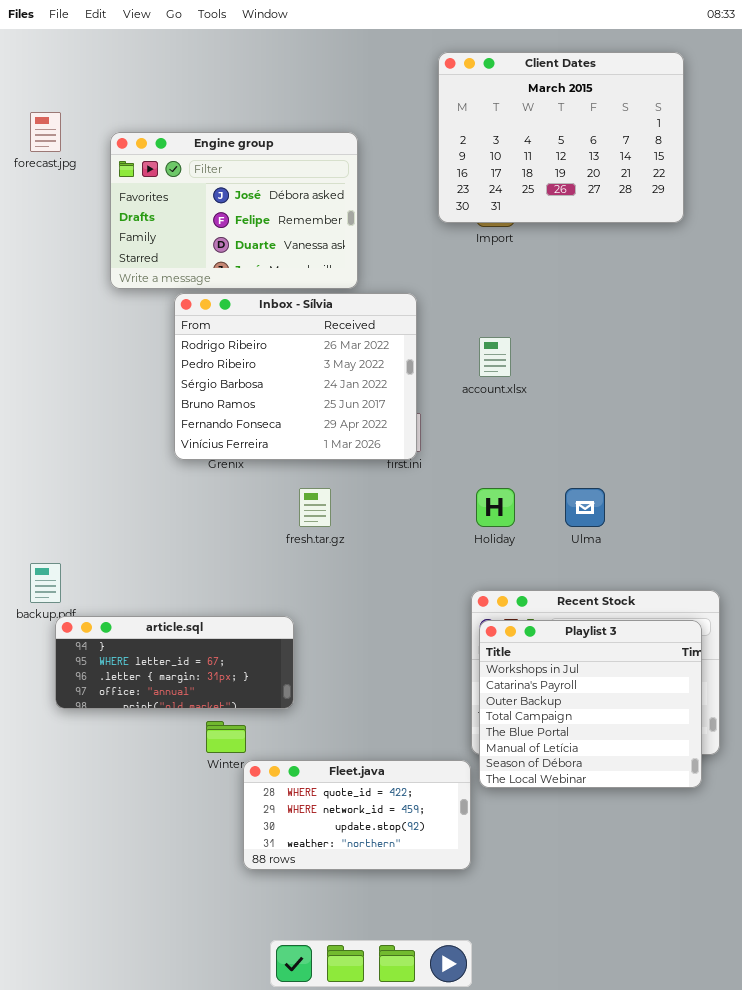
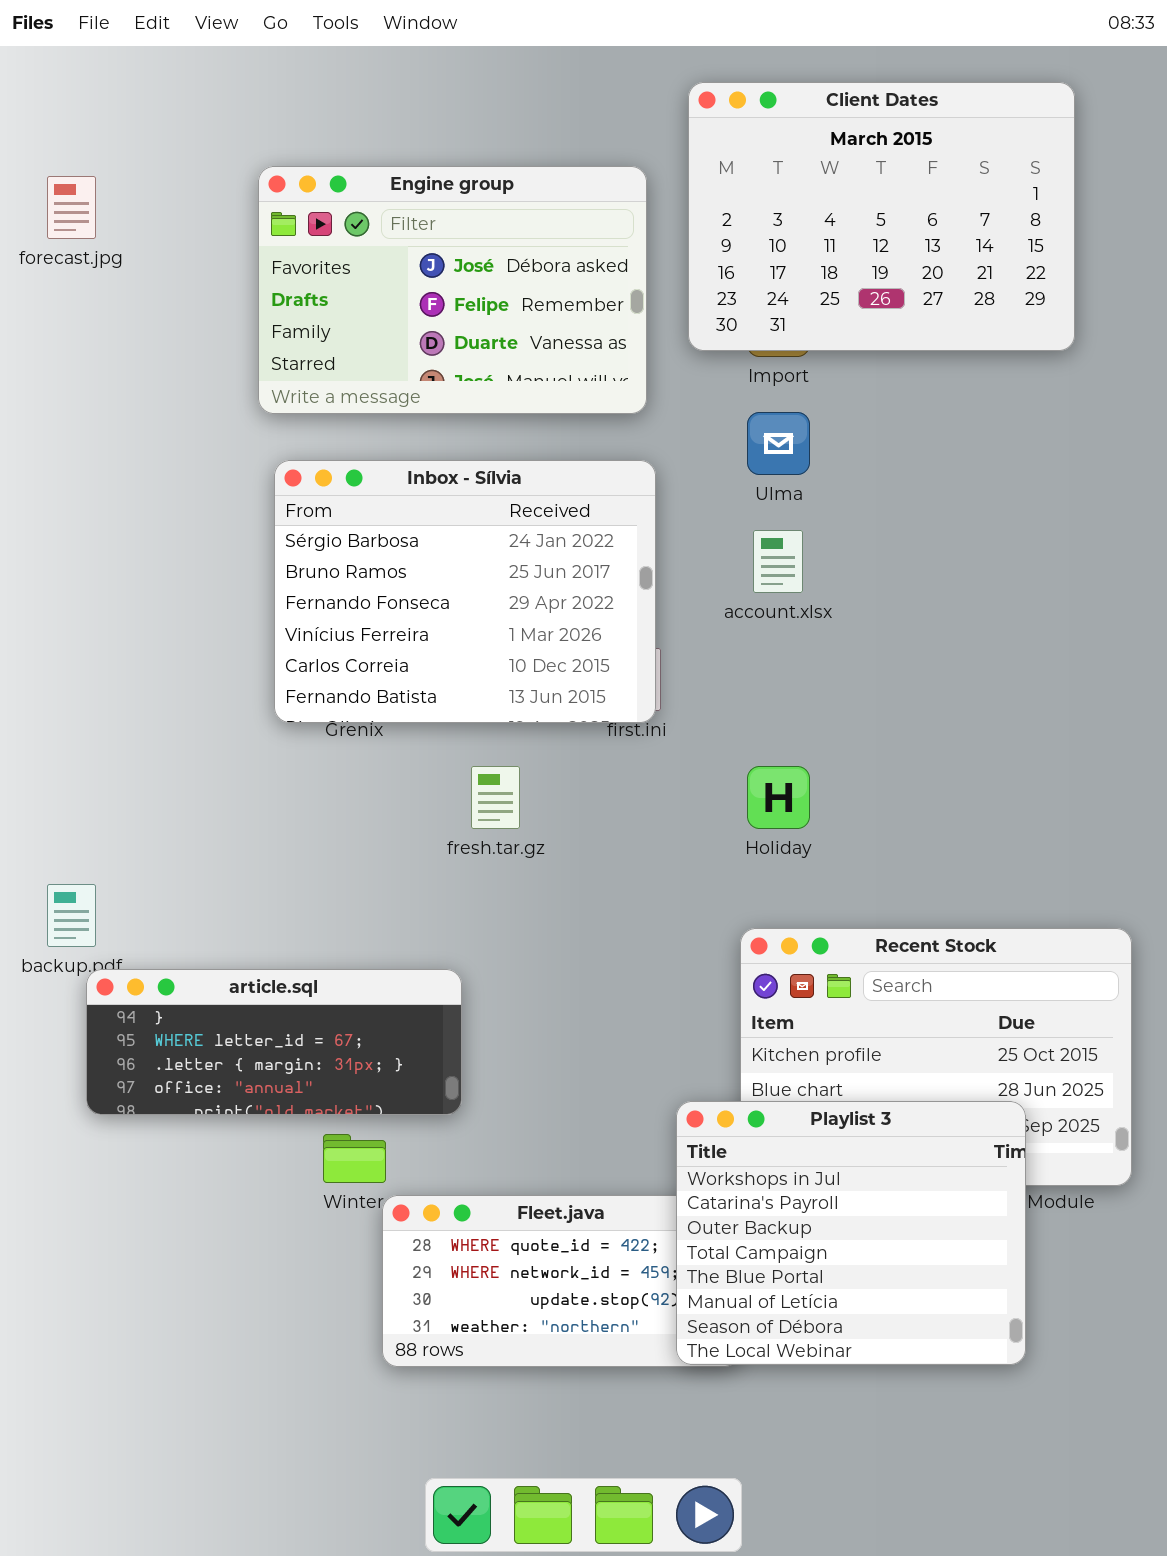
Engine group: [110,132,358,289] -> [258,166,647,414], moved
Inbox - Sílvia: [174,293,417,460] -> [274,460,656,723], scrolled down 2 rows
Ulma: [565,488,605,527] -> [747,412,810,475], moved
Playlist 3: [479,620,702,788] -> [676,1101,1026,1365], moved

